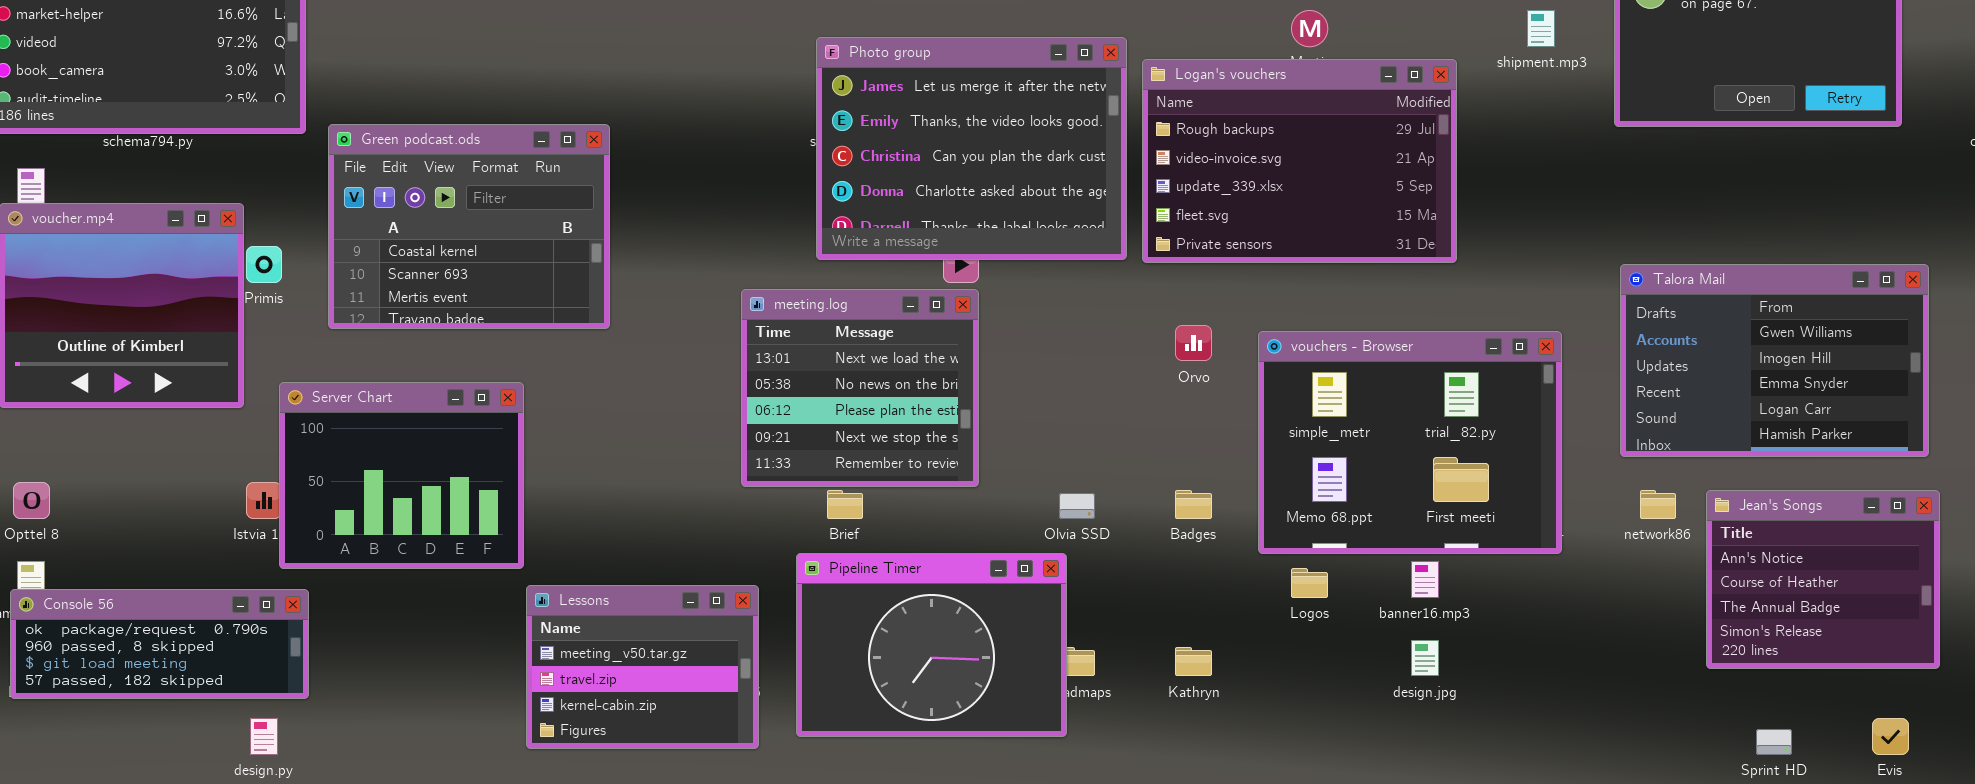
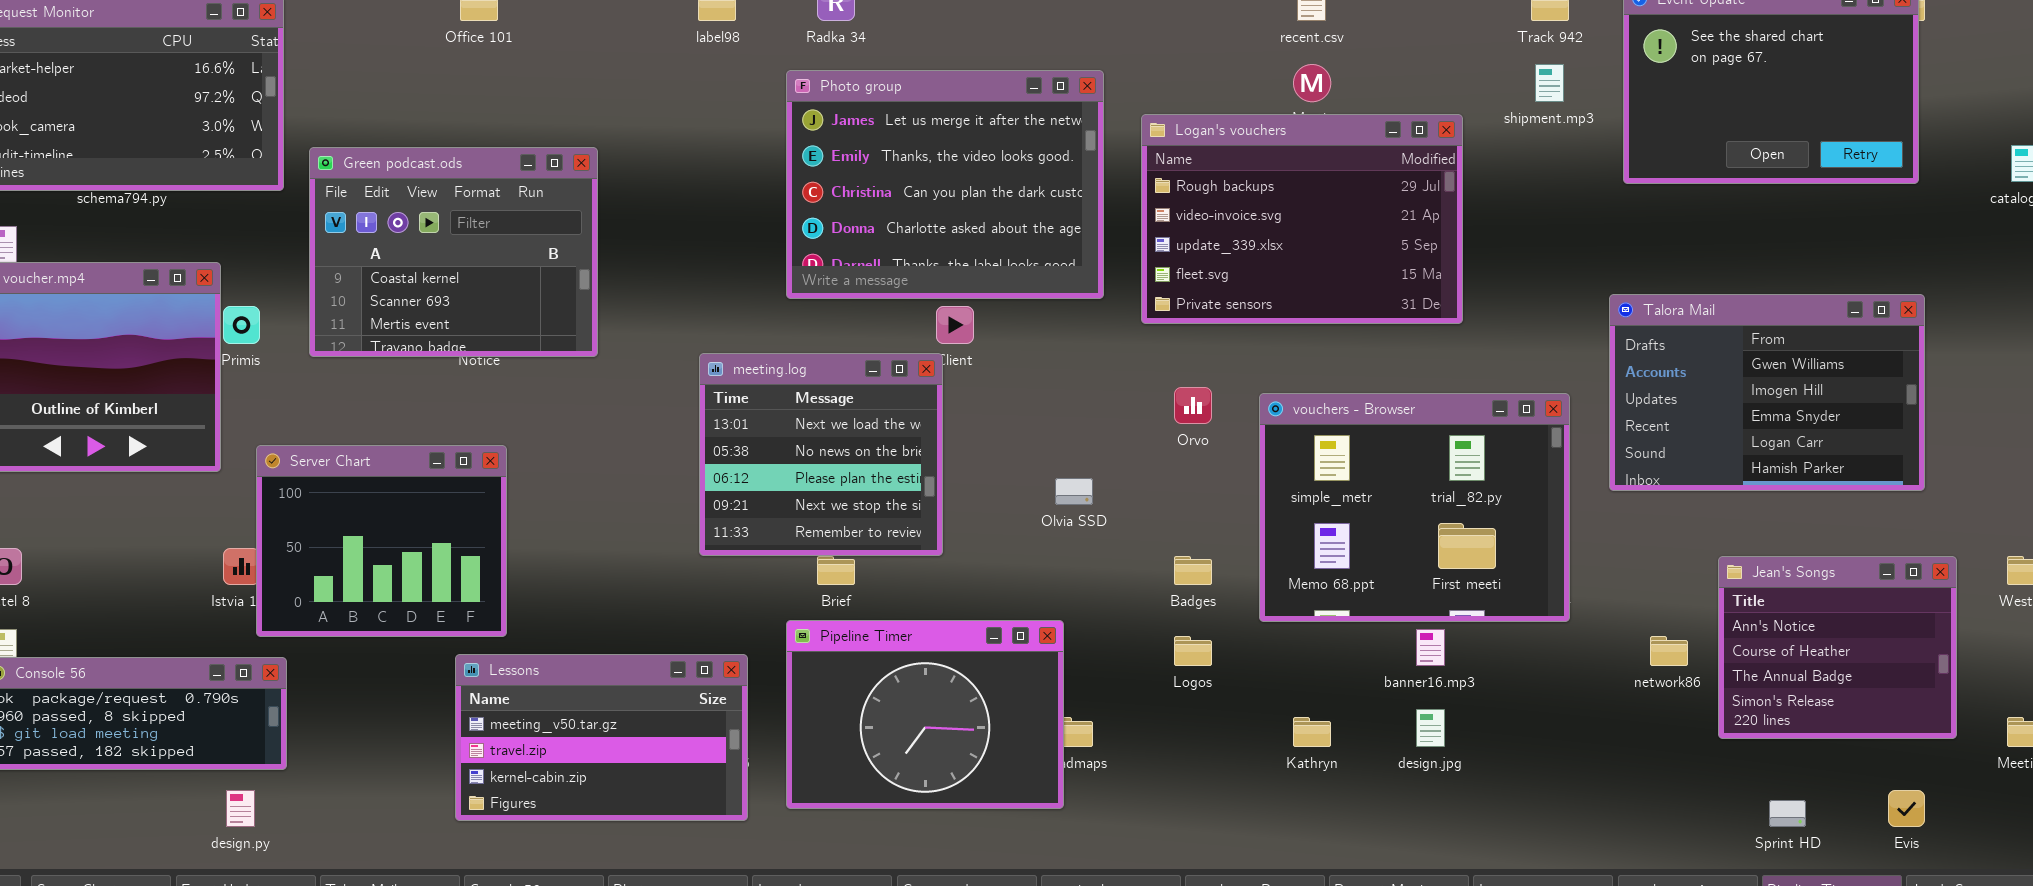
Photo group: [816,37,1127,260] -> [786,70,1104,299], moved
Green podcast.ods: [328,124,610,329] -> [309,147,598,357], moved
Talora Mail: [1620,264,1929,457] -> [1609,294,1925,491], moved
meeting.log: [741,289,979,487] -> [699,353,943,556], moved
network86: [1640,490,1676,519] -> [1650,636,1688,666], moved
Olvia SSD: [1059,493,1095,519] -> [1055,478,1093,505], moved
Logos: [1291,568,1328,598] -> [1174,636,1212,666], moved
Lessons: [526,585,759,749] -> [455,654,748,821], resized
Kathryn: [1175,647,1212,676] -> [1293,717,1331,747], moved

